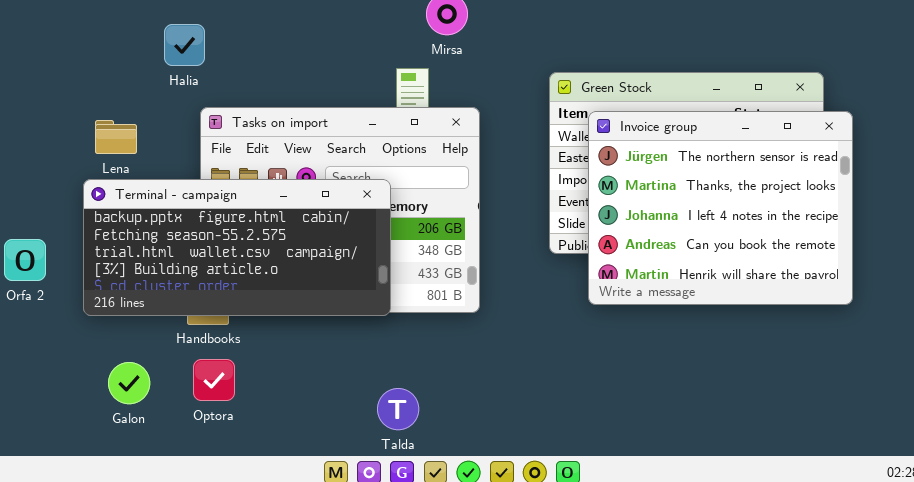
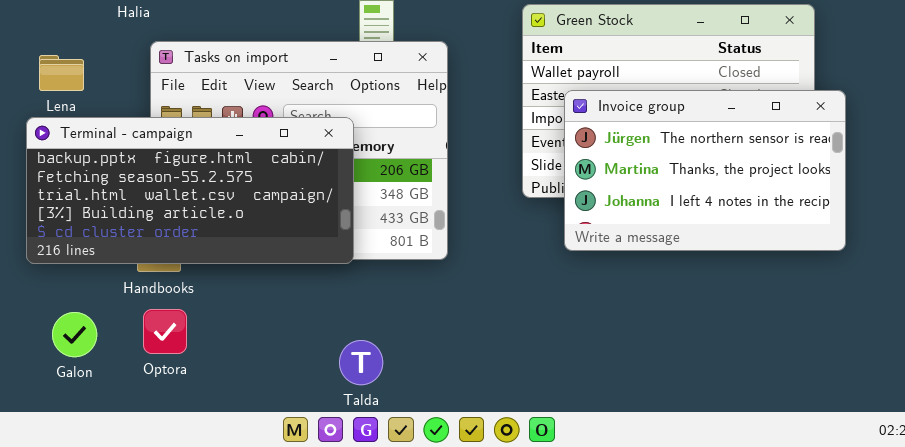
Invoice group: [588,111,853,305] -> [564,90,846,251], resized

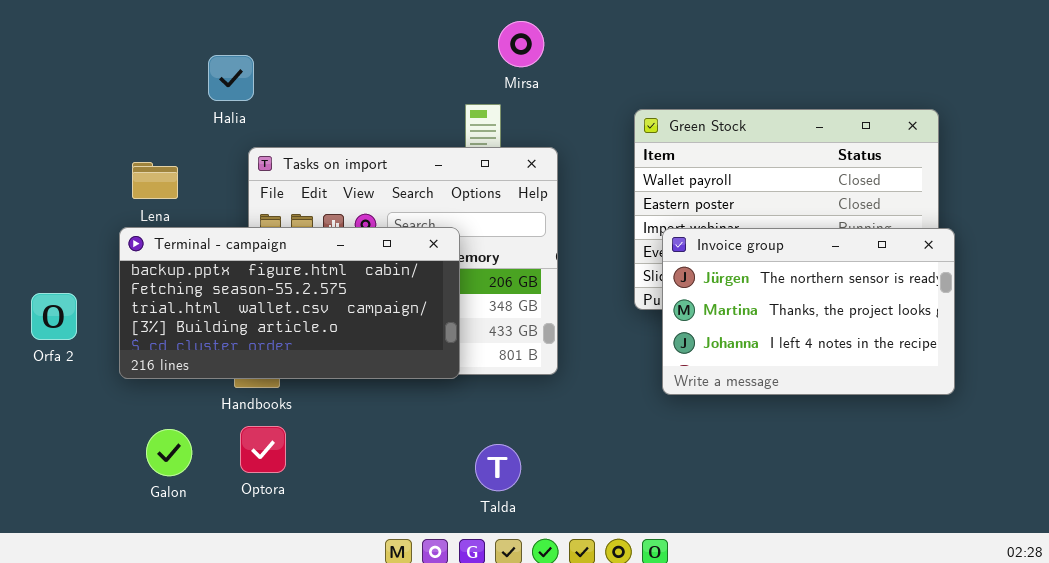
Invoice group: [564,90,846,251] -> [662,228,955,395], moved
Talda: [339,340,383,385] -> [475,444,521,491], moved

